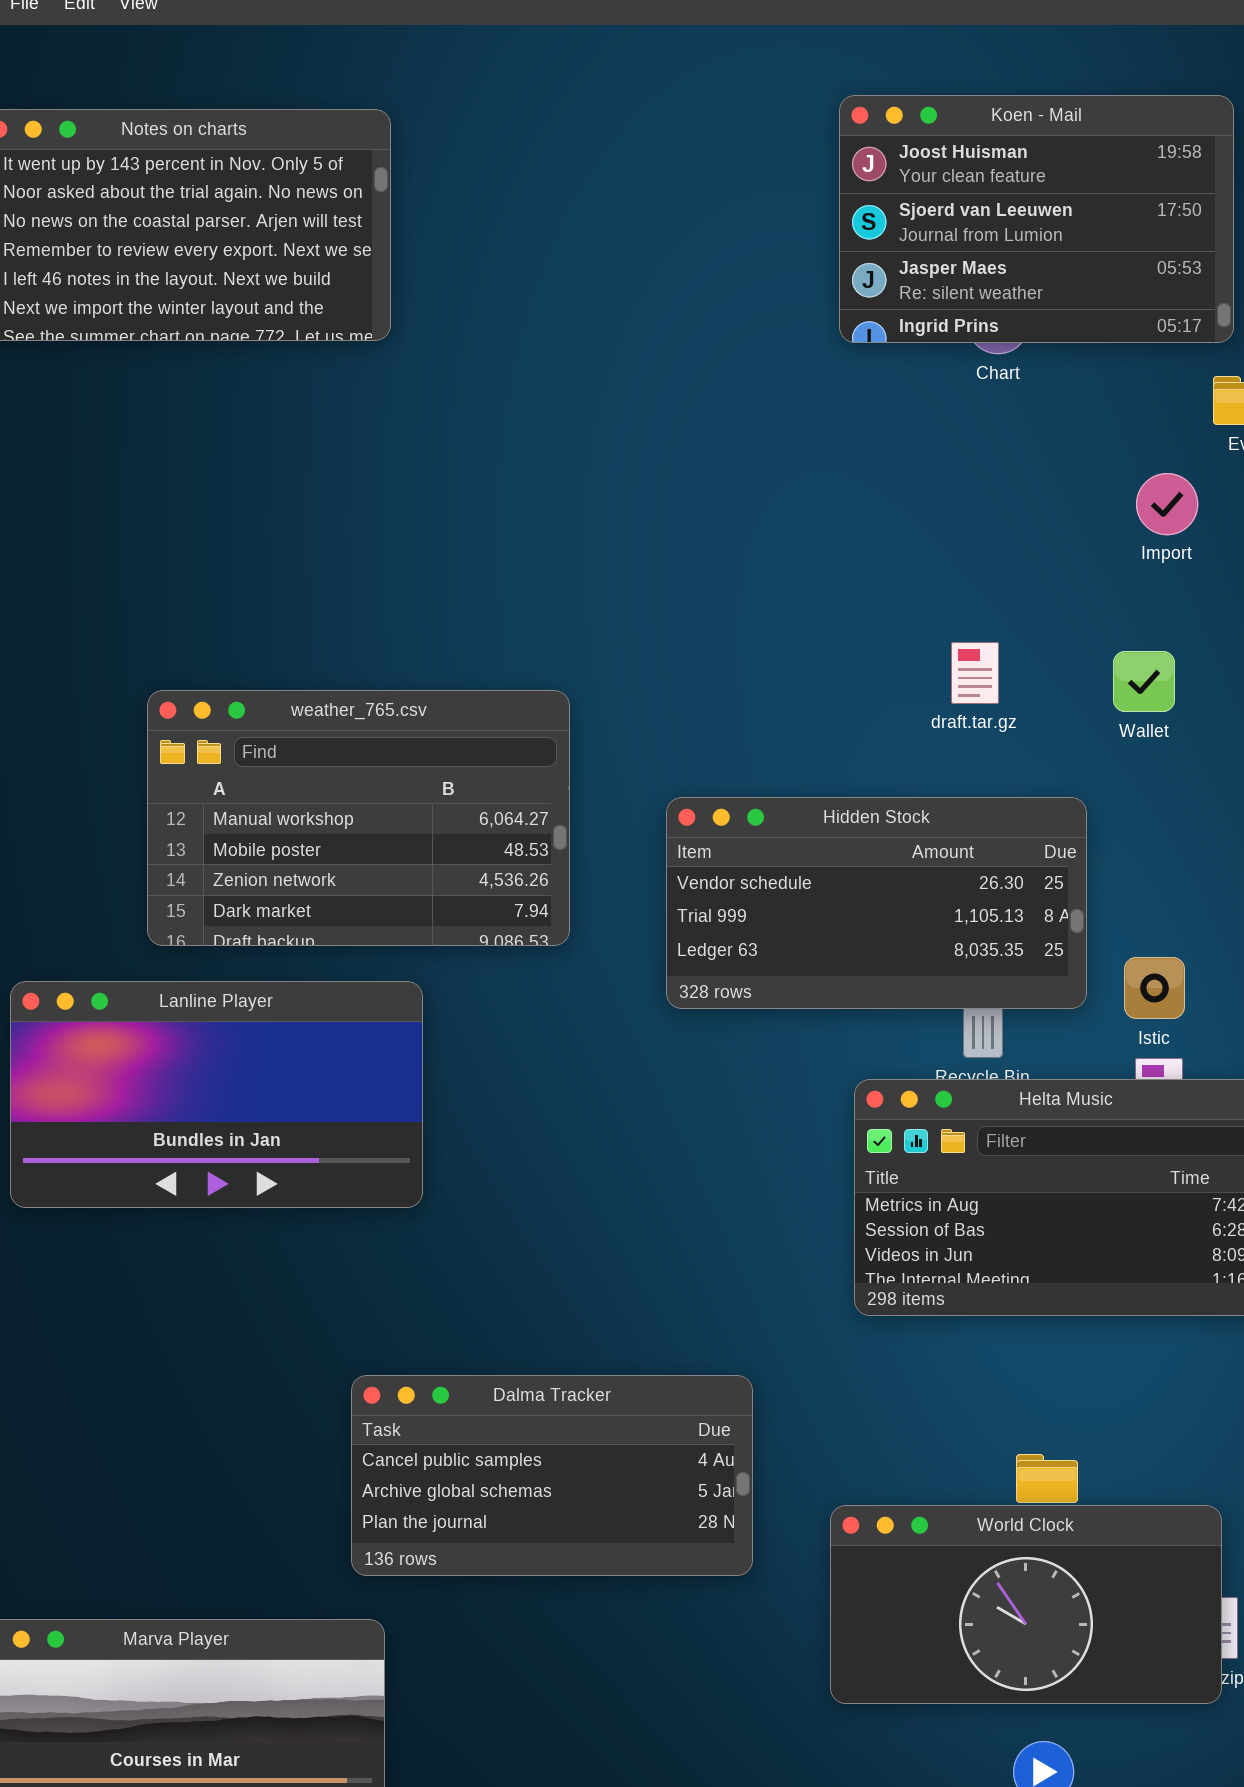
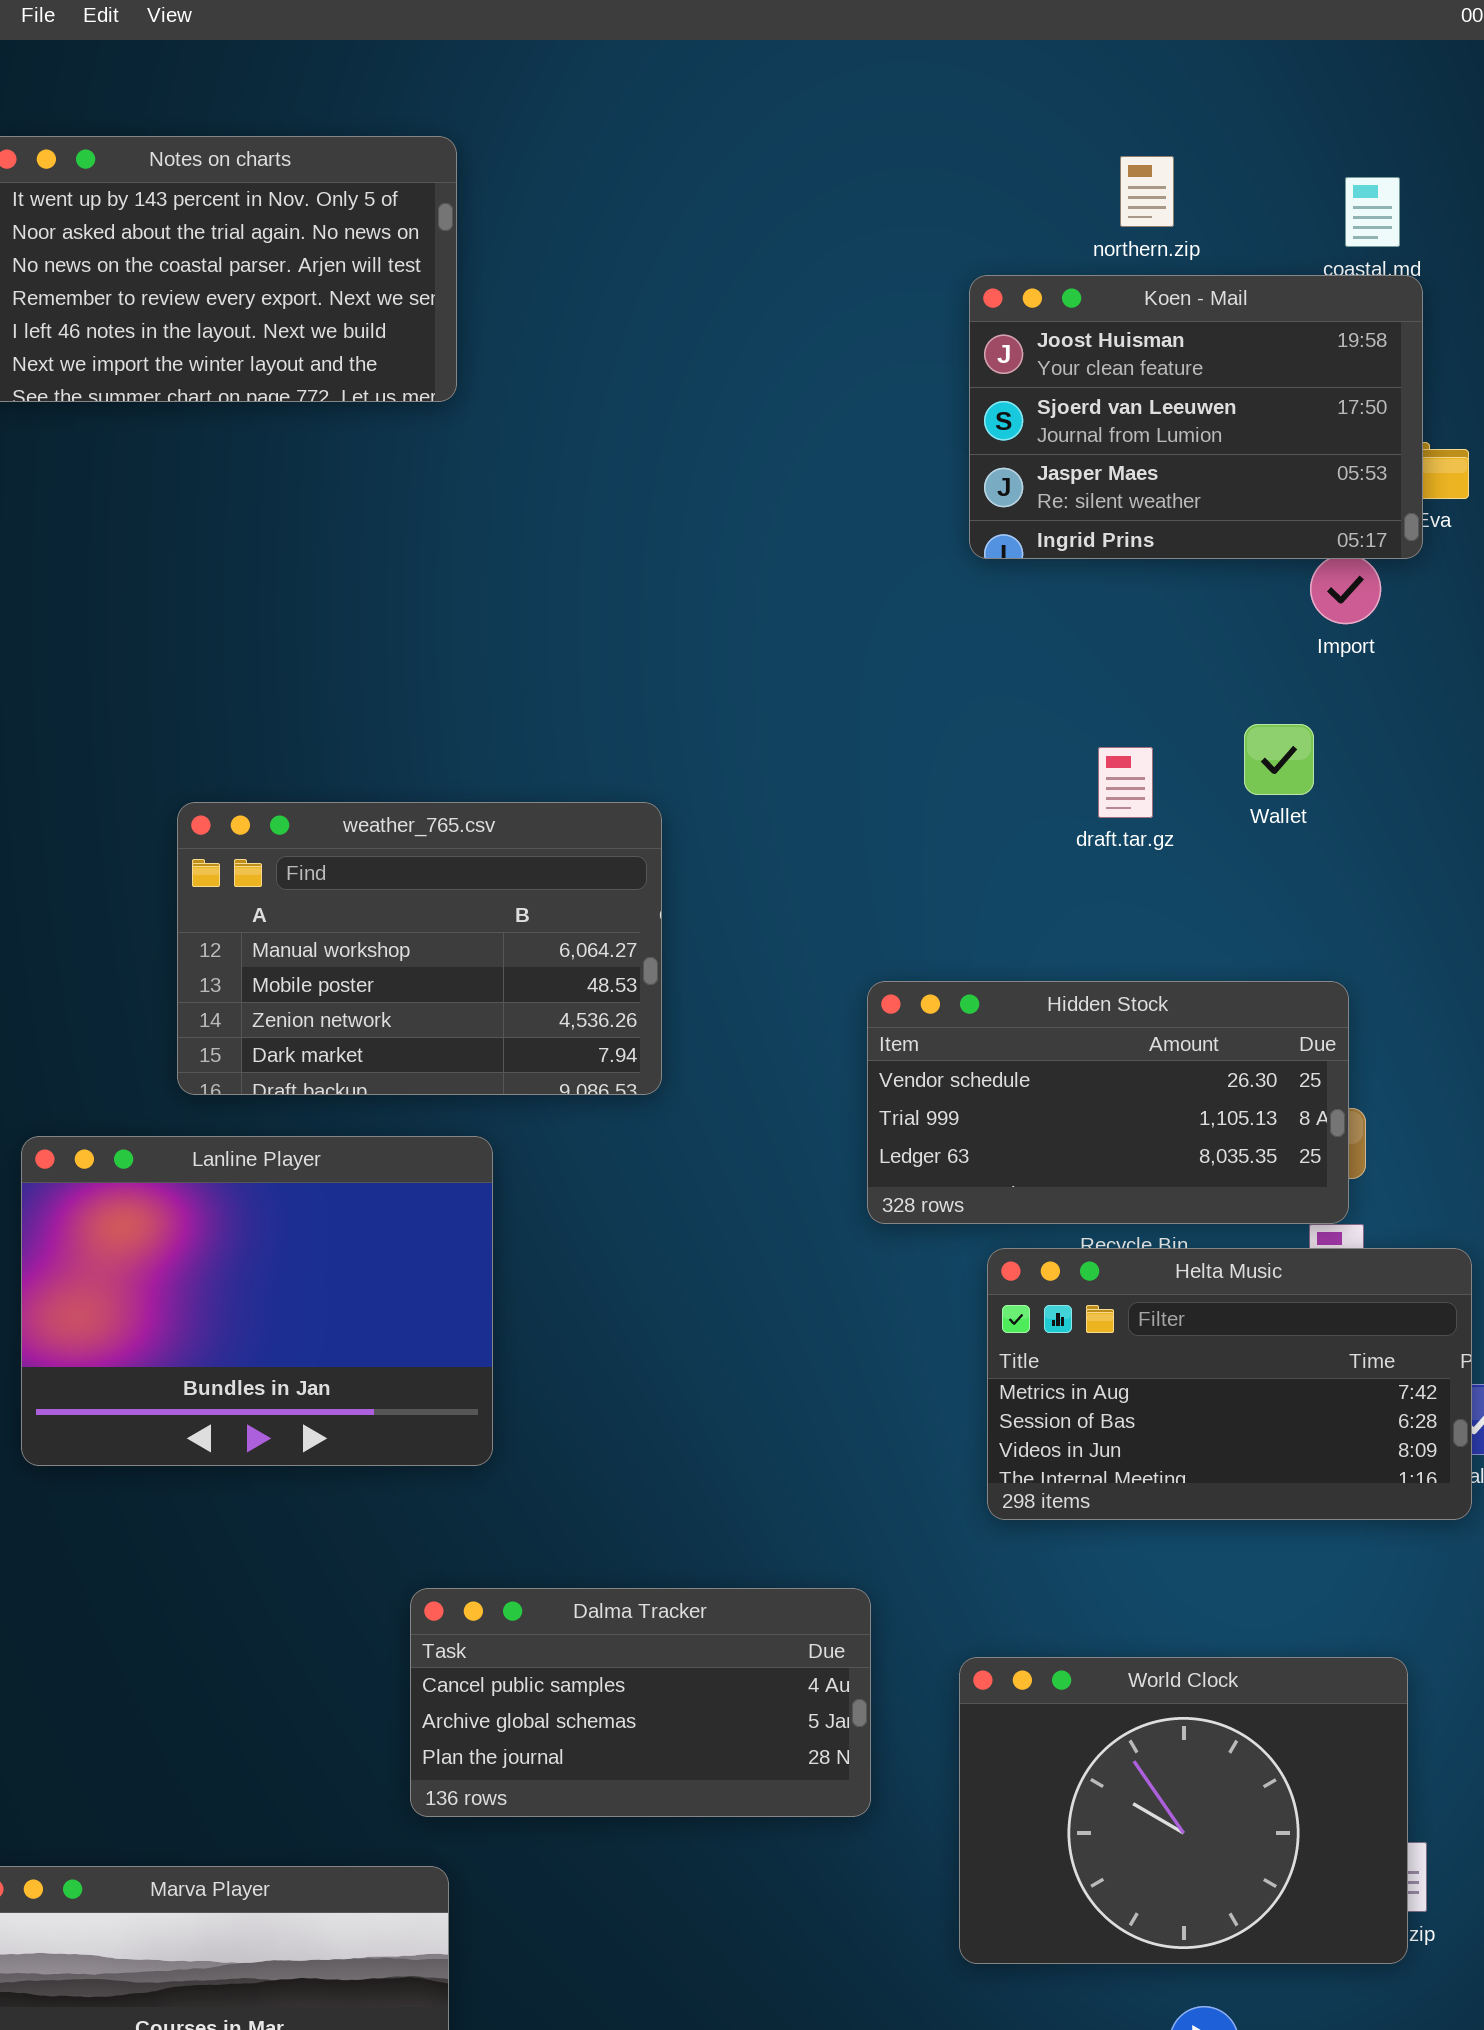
Koen - Mail: [839,95,1234,343] -> [969,275,1423,559], moved
Wallet: [1113,651,1175,712] -> [1244,724,1314,795], moved
Hidden Stock: [666,797,1087,1009] -> [867,981,1349,1224], moved
Lanline Player: [10,981,423,1208] -> [21,1136,493,1466], resized
World Clock: [830,1505,1222,1704] -> [959,1657,1408,1964], resized

